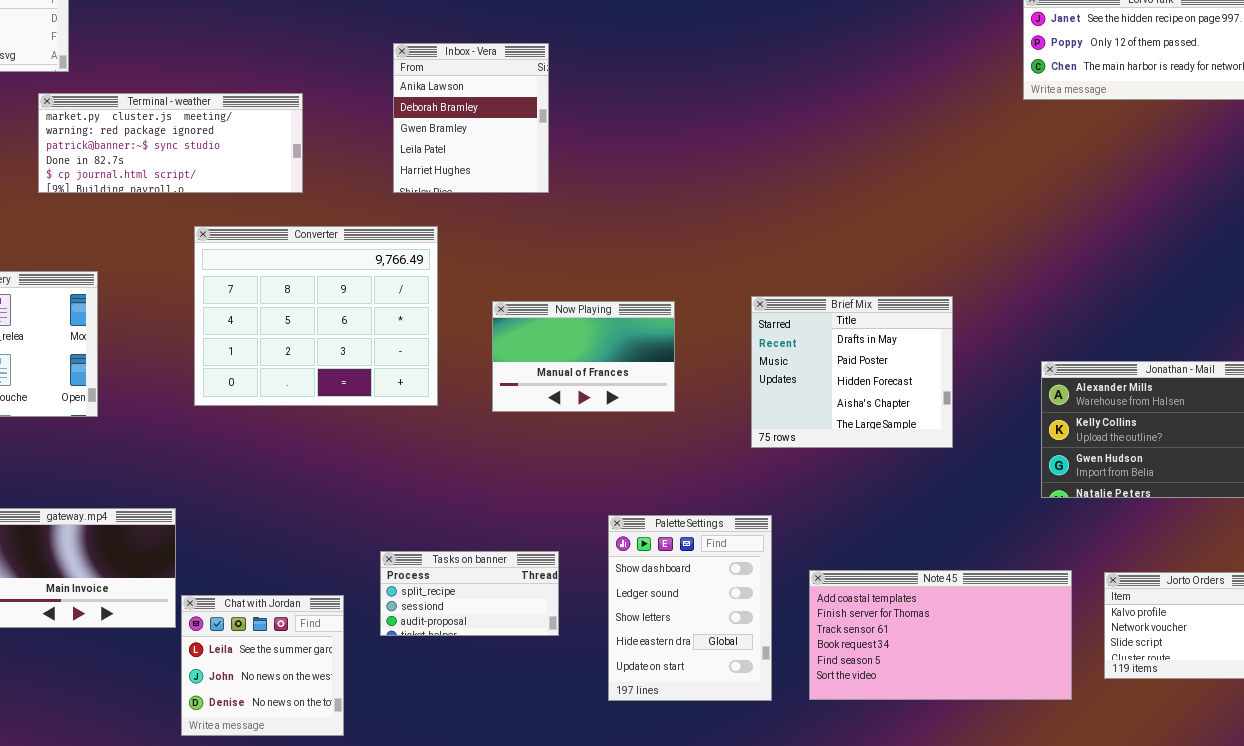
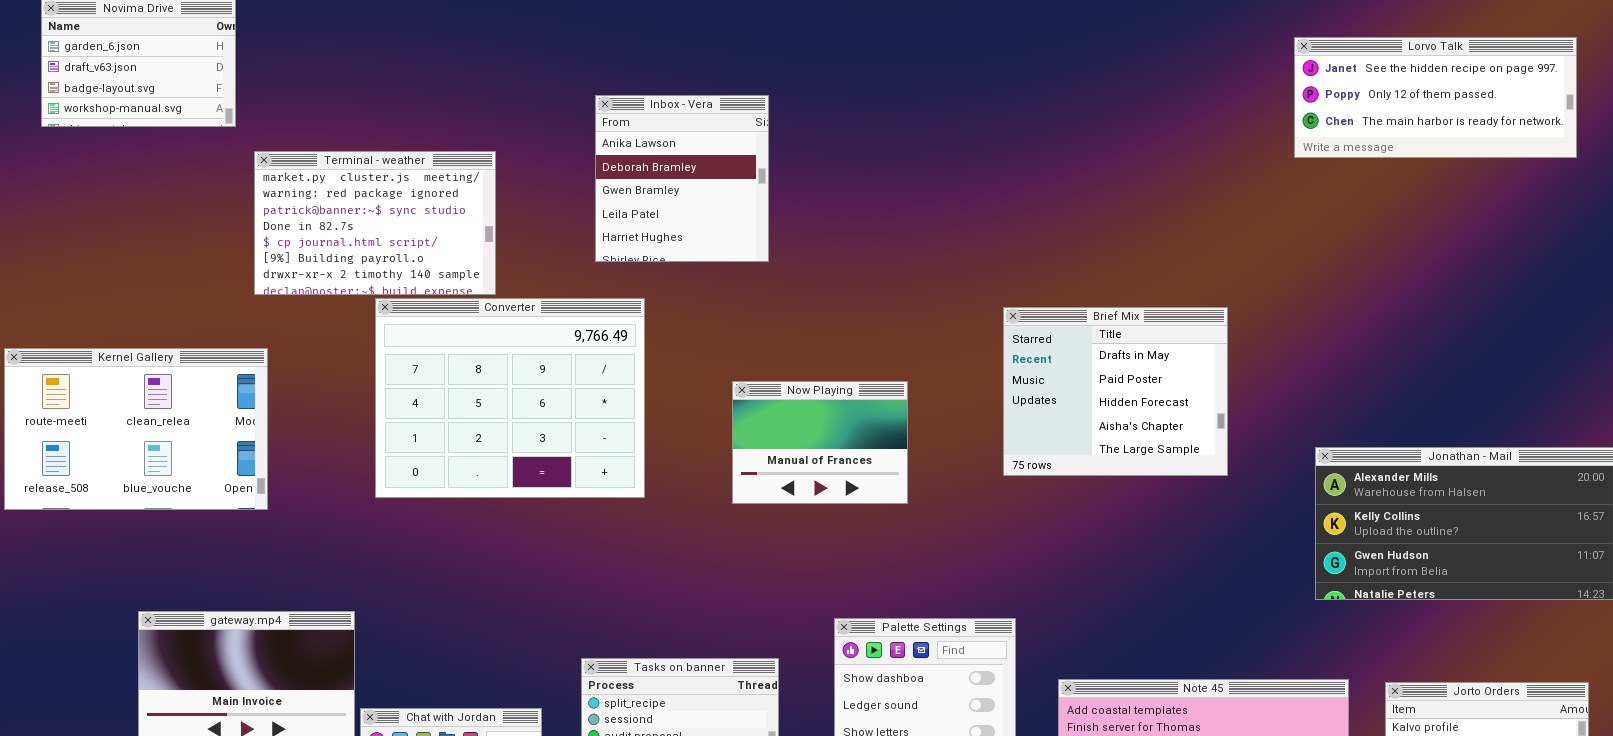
Terminal - weather: [38,93,303,193] -> [254,151,496,295], resized
Brief Mix: [751,296,953,448] -> [1003,307,1228,476], moved
Now Playing: [492,301,675,412] -> [732,381,908,504], resized

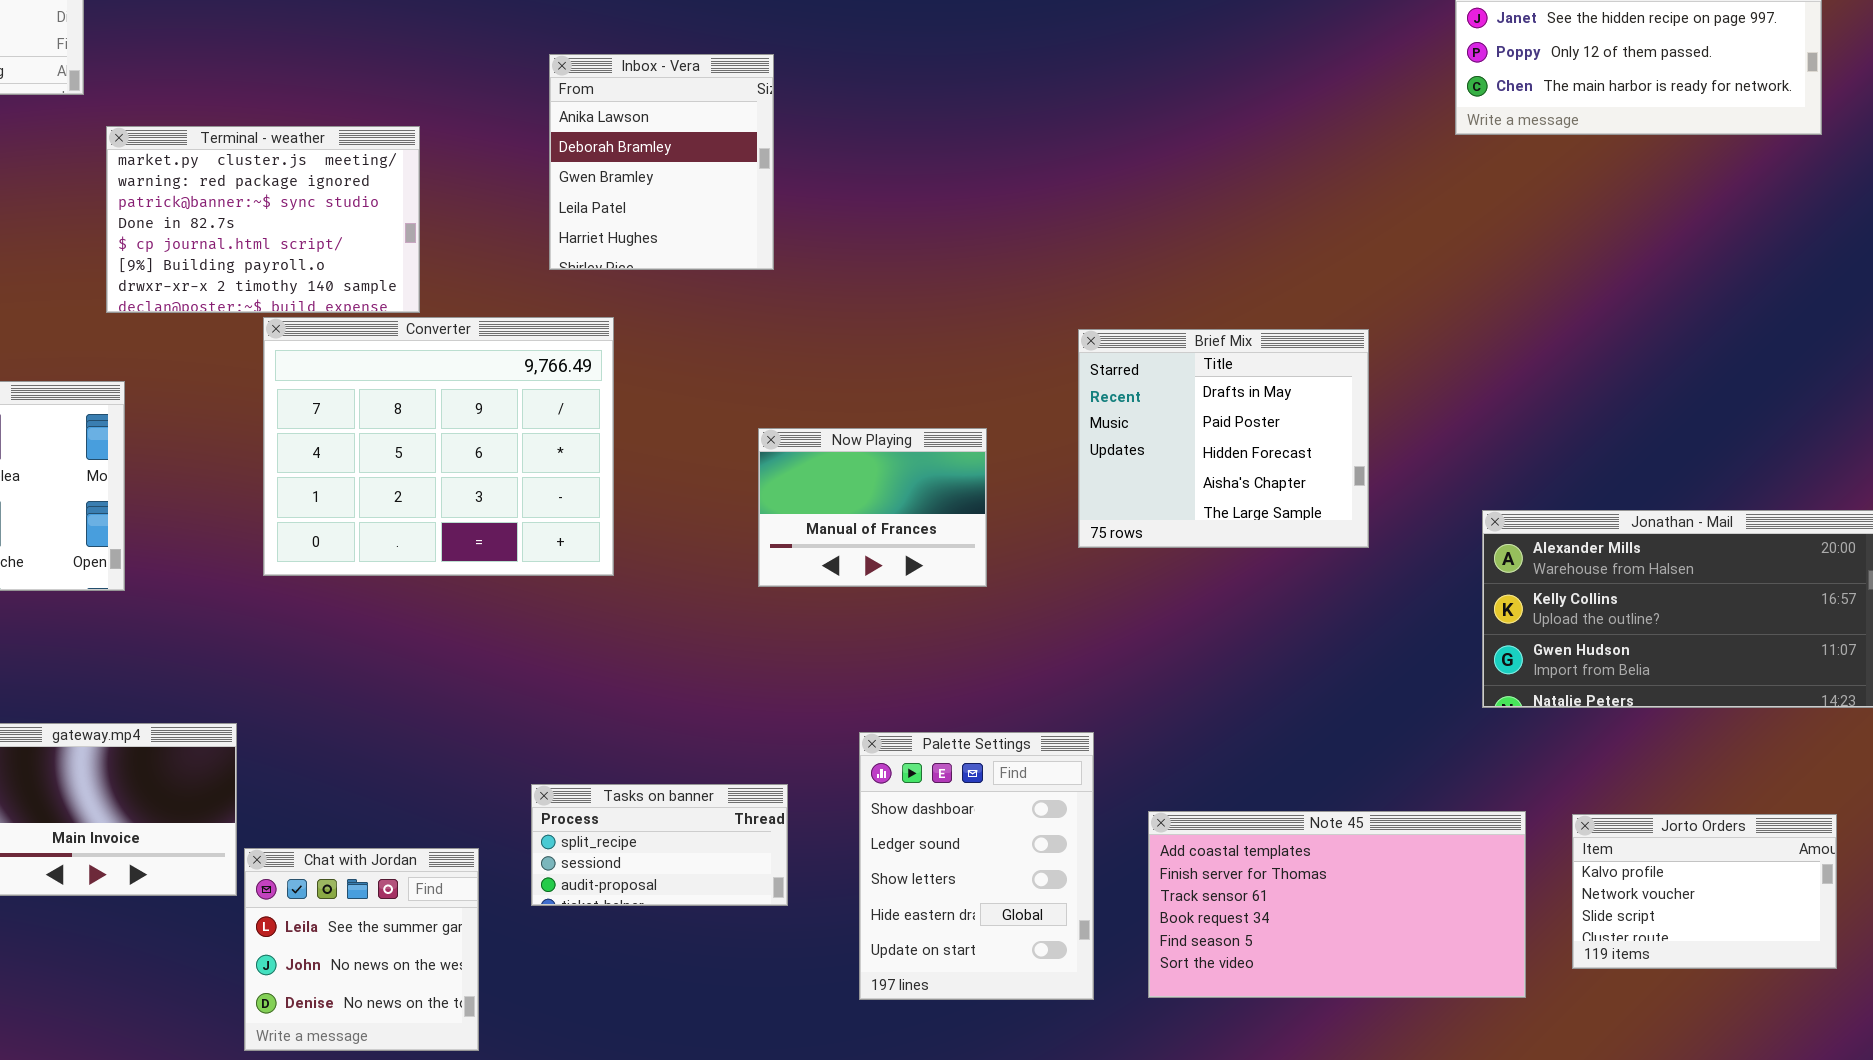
Now Playing: [732,381,908,504] -> [758,428,987,587], moved

